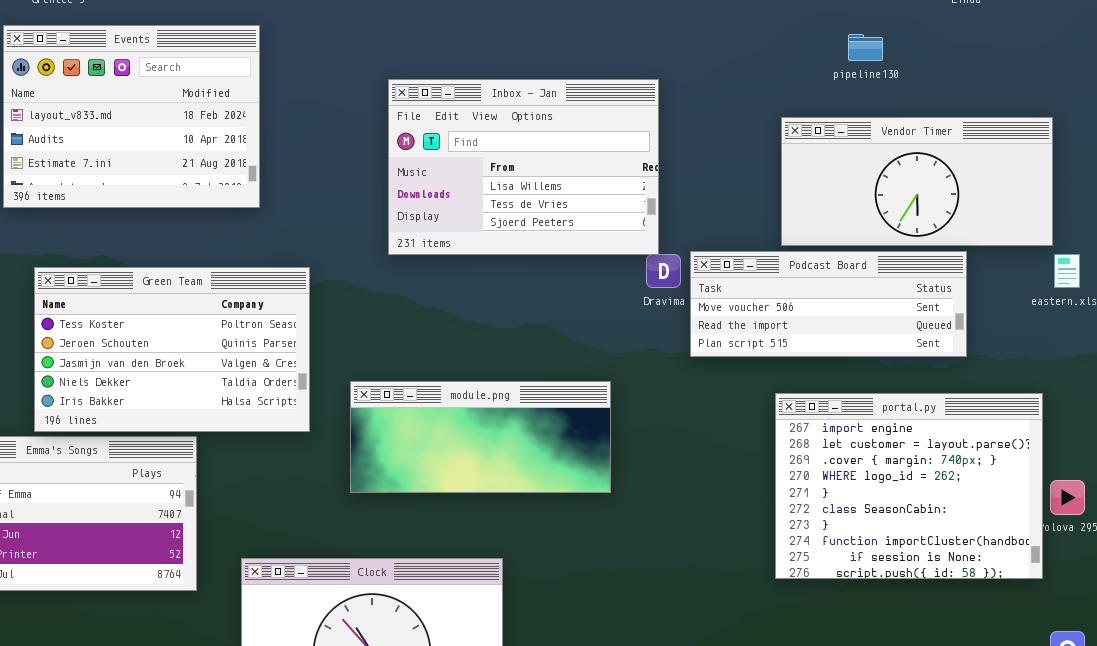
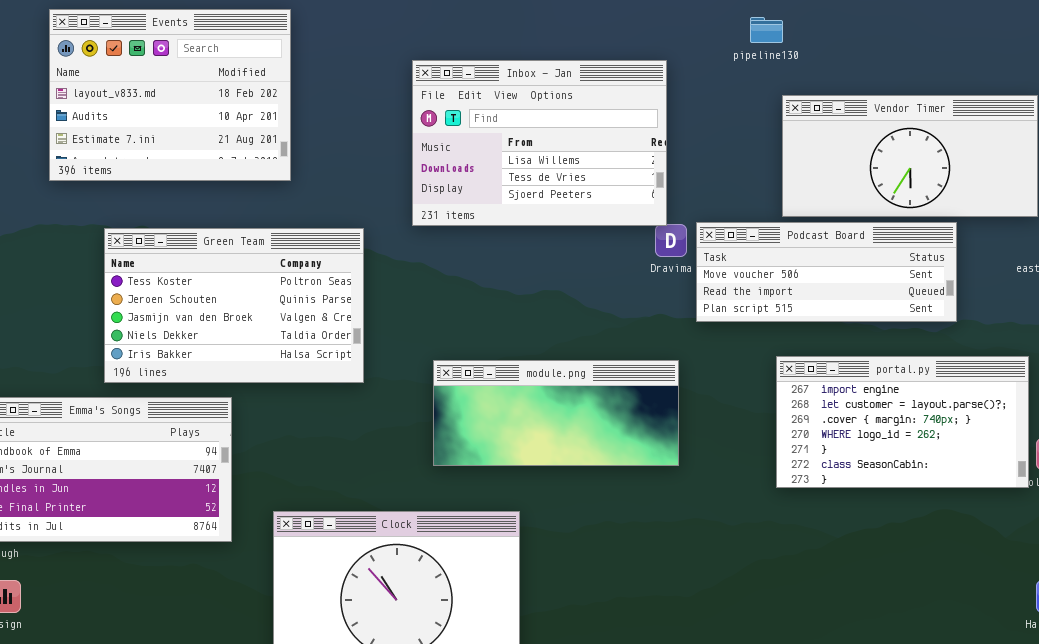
pipeline130: [848,34,883,61] -> [750,17,783,43], moved
Green Team: [34,267,310,432] -> [104,228,364,383], moved
module.png: [350,381,611,493] -> [433,360,679,466], moved
portal.py: [775,393,1043,579] -> [776,356,1029,488], resized

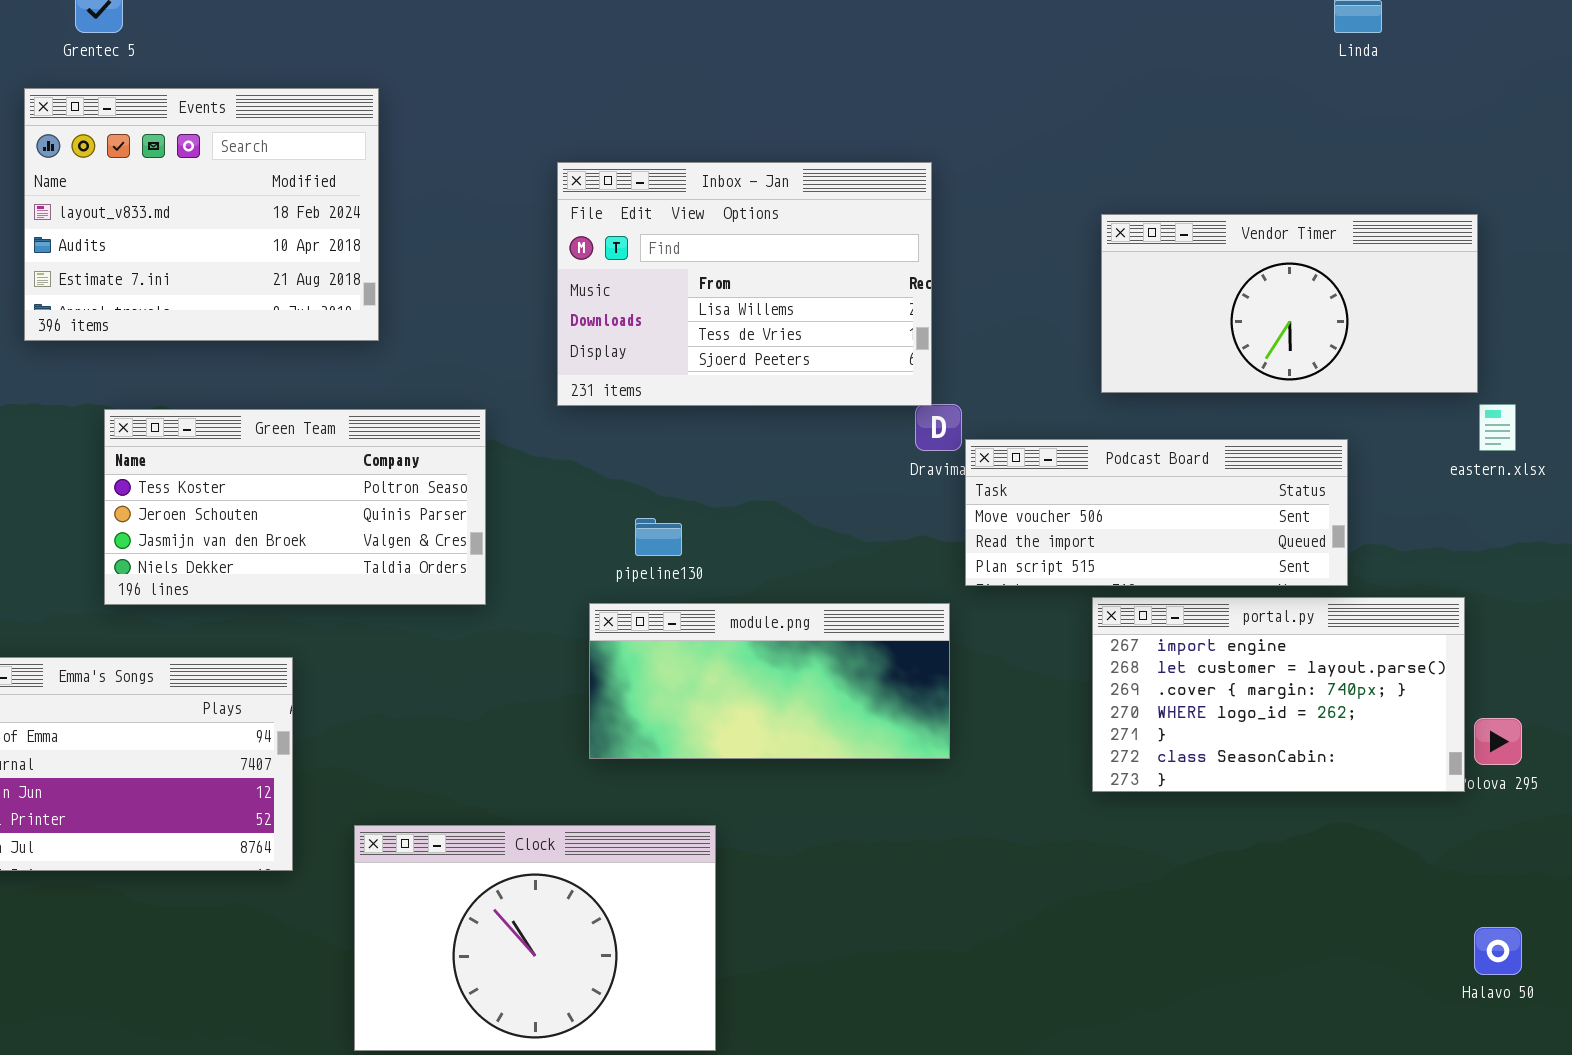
pipeline130: [750,17,783,43] -> [635,518,682,556], moved
Podcast Board: [696,222,957,322] -> [965,439,1348,586], moved
Green Team: [104,228,364,383] -> [104,409,486,605], resized

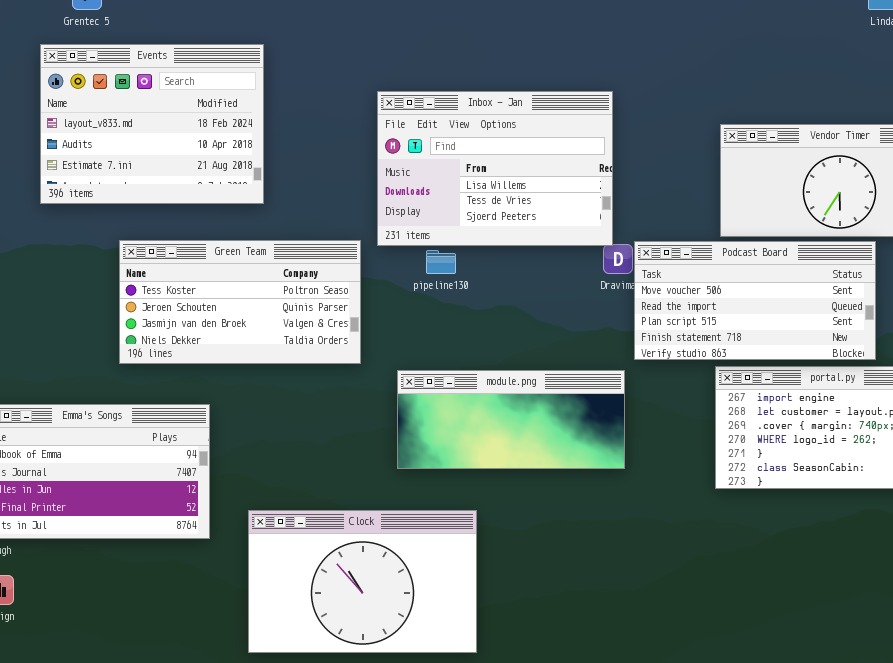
Green Team: [104,409,486,605] -> [119,240,361,364], moved
Podcast Board: [965,439,1348,586] -> [634,241,876,360], resized
pipeline130: [635,518,682,556] -> [426,250,456,274], moved

